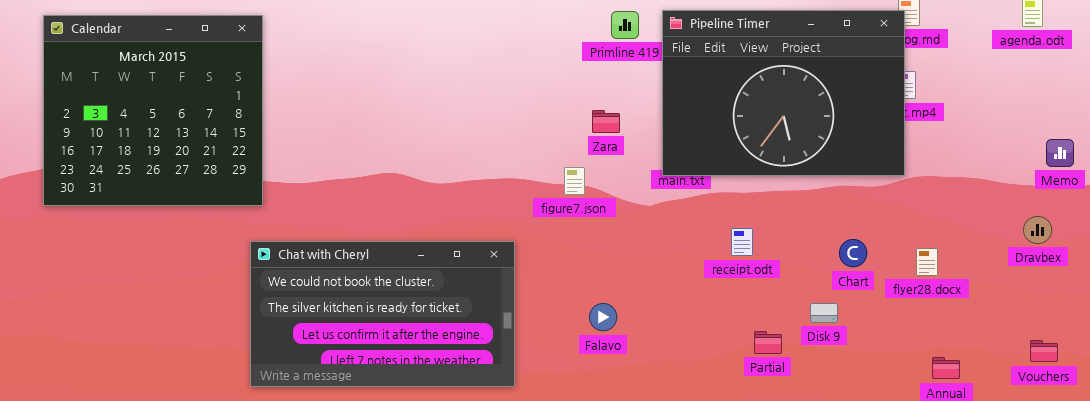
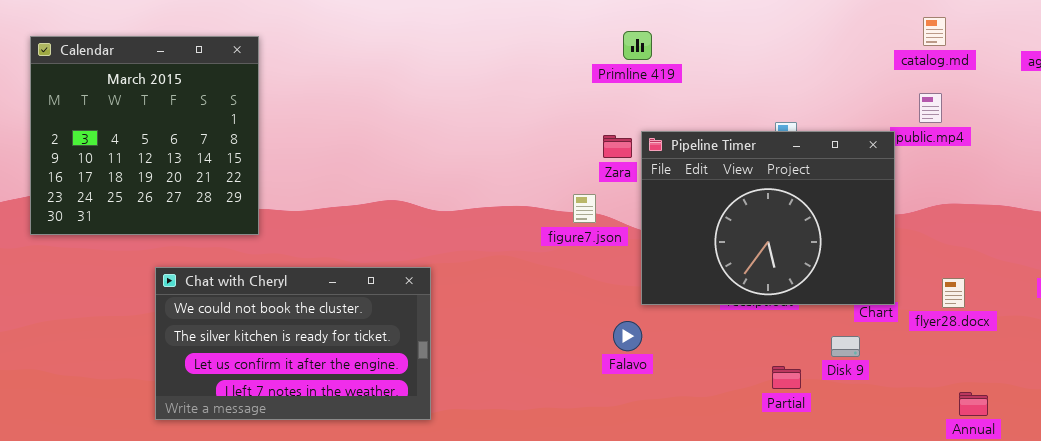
Pipeline Timer: [662,10,905,176] -> [641,131,895,305], moved
Chat with Cheryl: [250,241,515,387] -> [155,267,431,420], moved
Falavo: [589,303,617,331] -> [613,321,642,351], moved

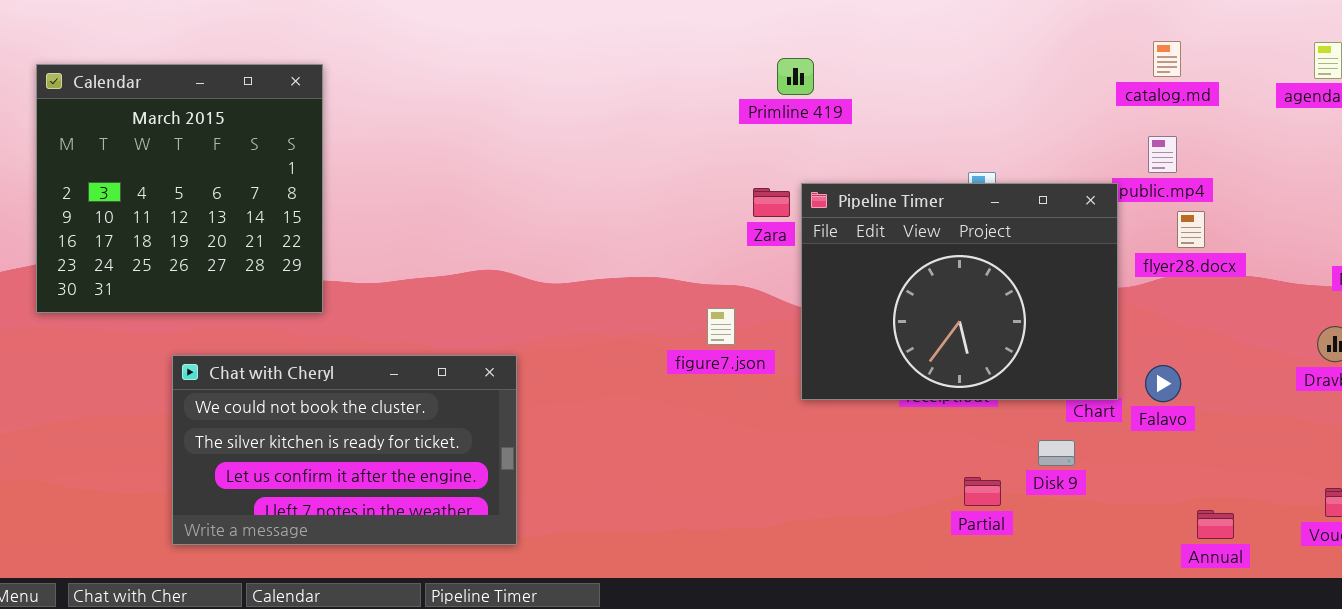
figure7.json: [573,194,596,223] -> [707,308,735,345], moved
Chat with Cheryl: [155,267,431,420] -> [172,355,517,545], moved
flyer28.docx: [942,278,965,308] -> [1177,211,1205,248], moved
Falavo: [613,321,642,351] -> [1145,365,1181,402], moved

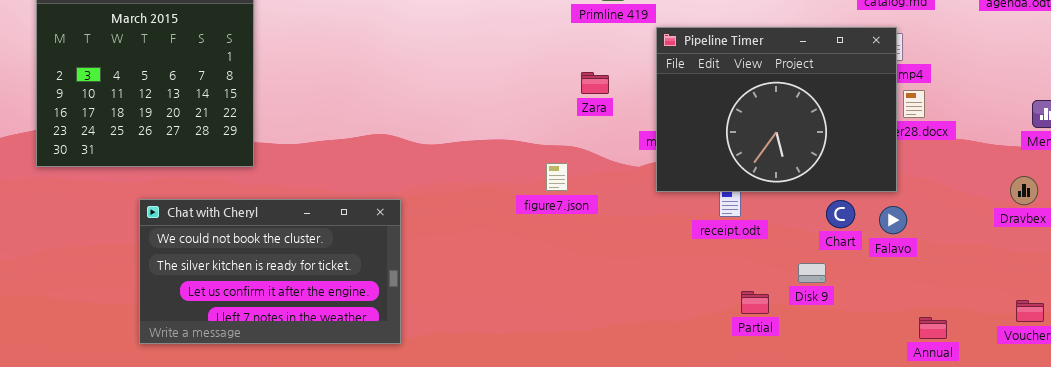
Pipeline Timer: [801,183,1118,400] -> [656,27,897,192], moved

